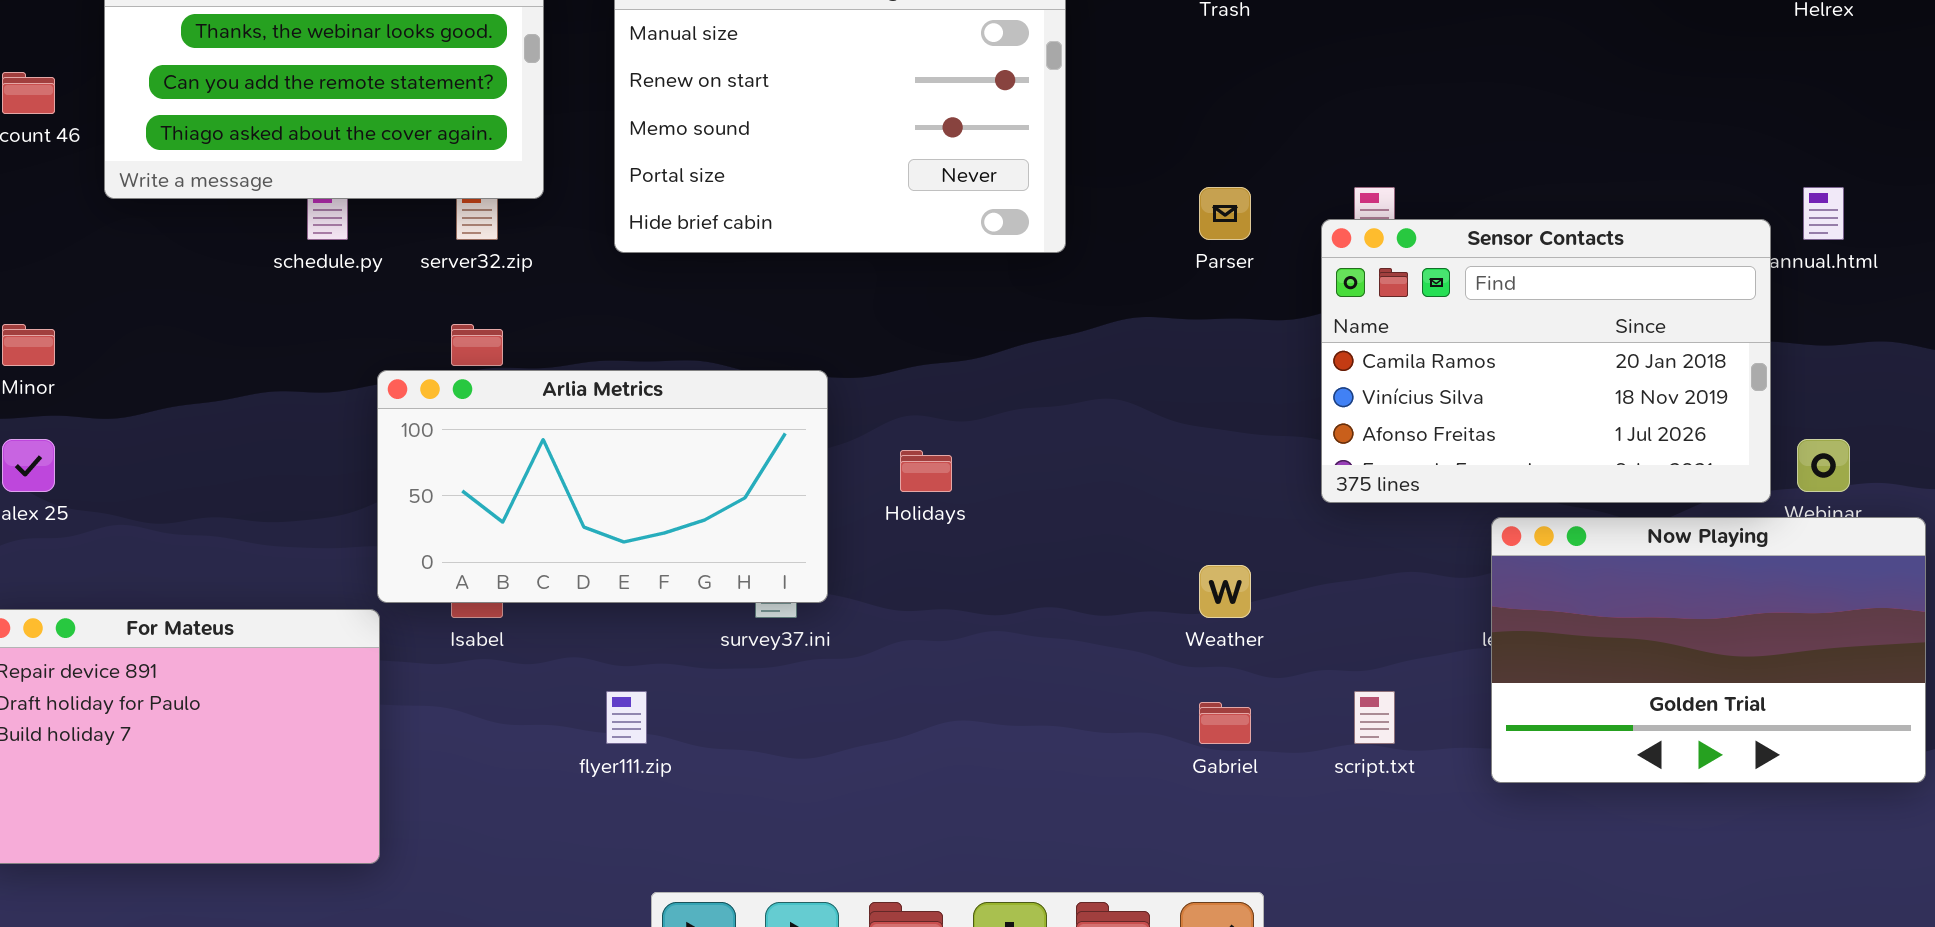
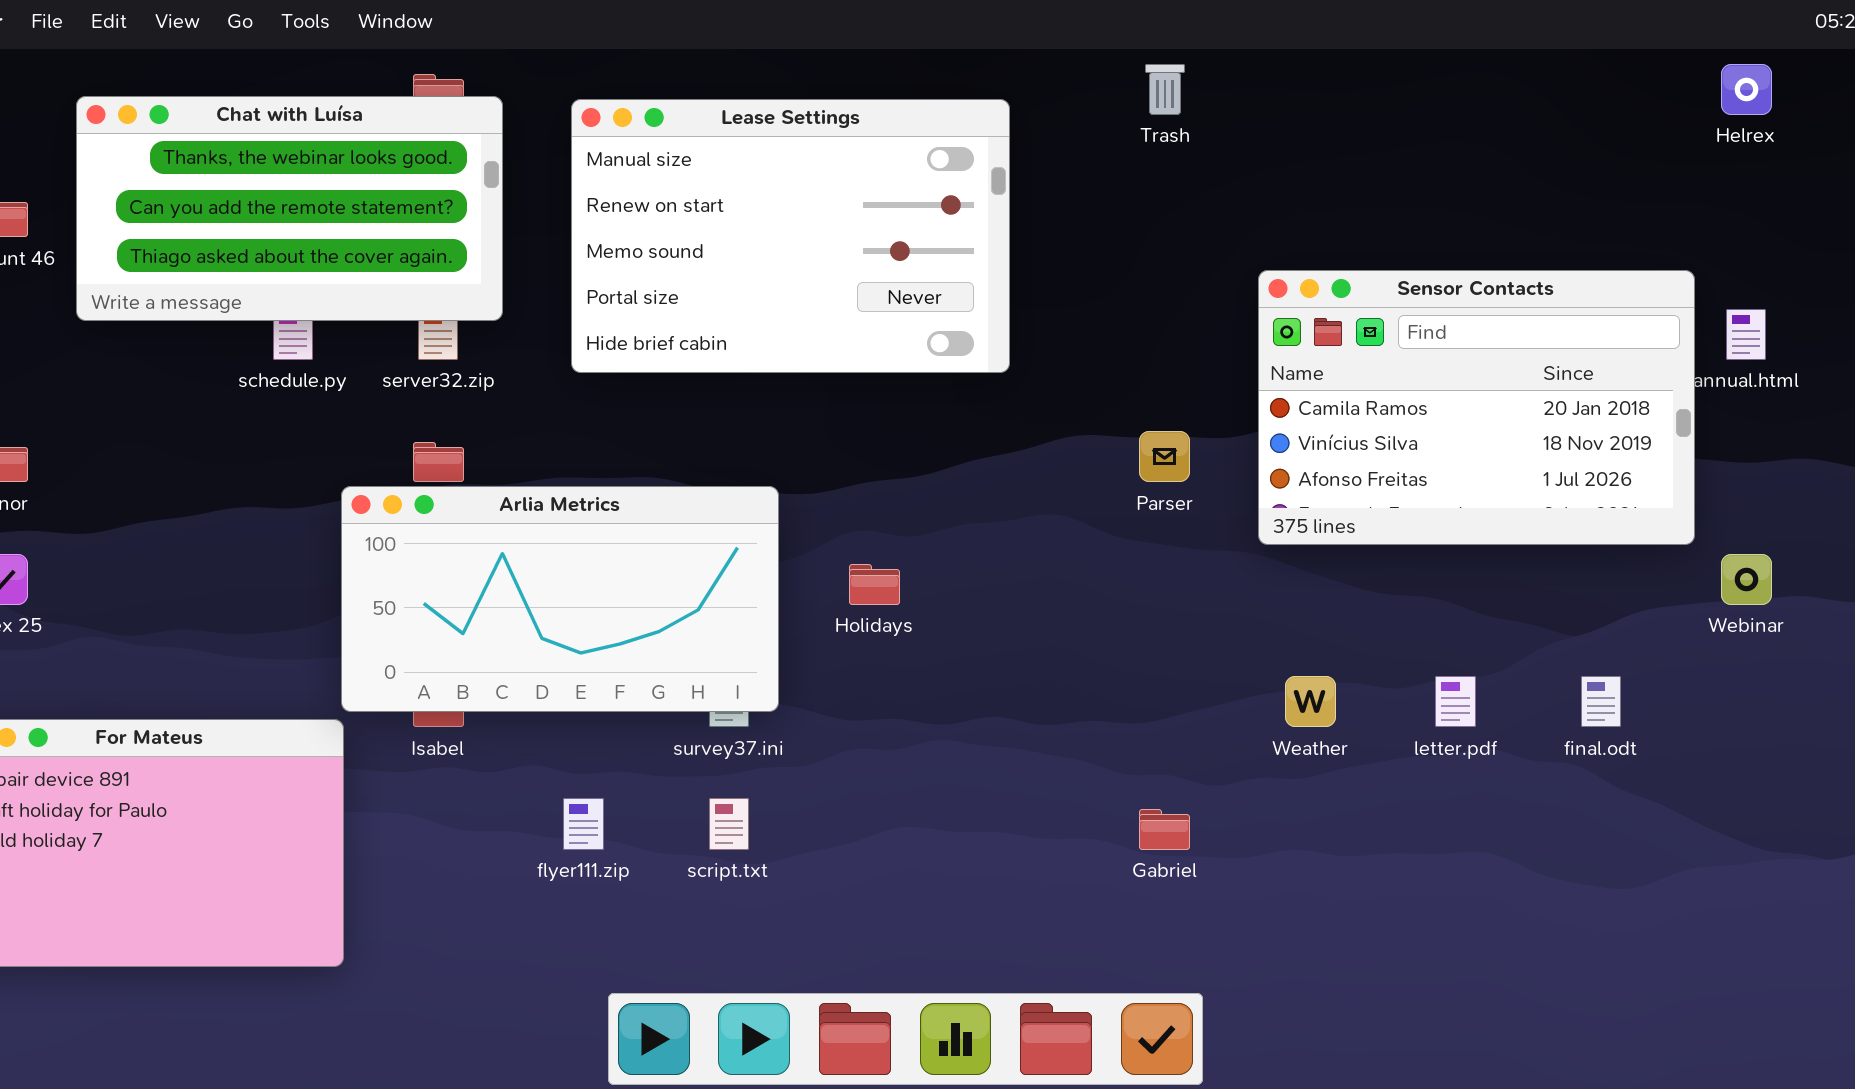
Parser: [1199,187,1251,240] -> [1139,431,1190,482], moved
Sensor Contacts: [1321,219,1771,503] -> [1258,270,1695,545], moved
Now Playing: [1491,517,1926,783] -> none, closed
Weather: [1199,565,1251,618] -> [1285,676,1336,727], moved
script.txt: [1354,691,1395,744] -> [709,798,749,850], moved

